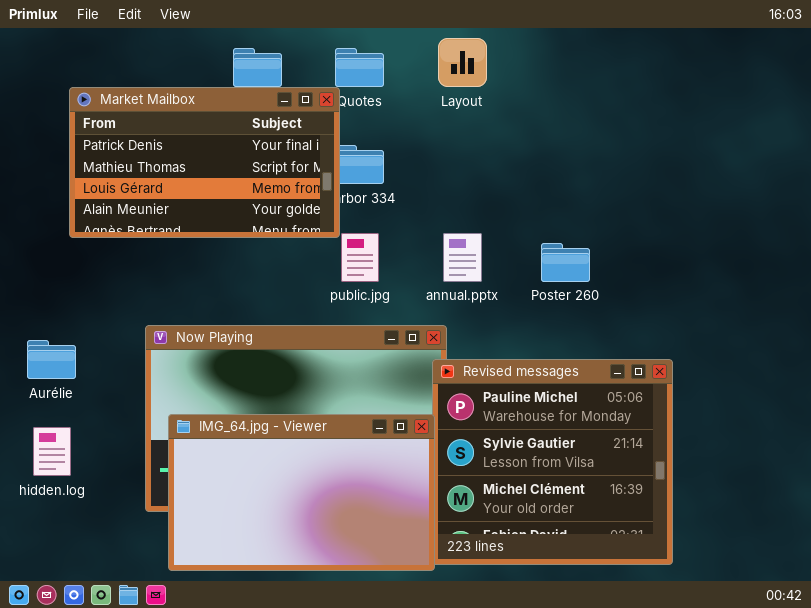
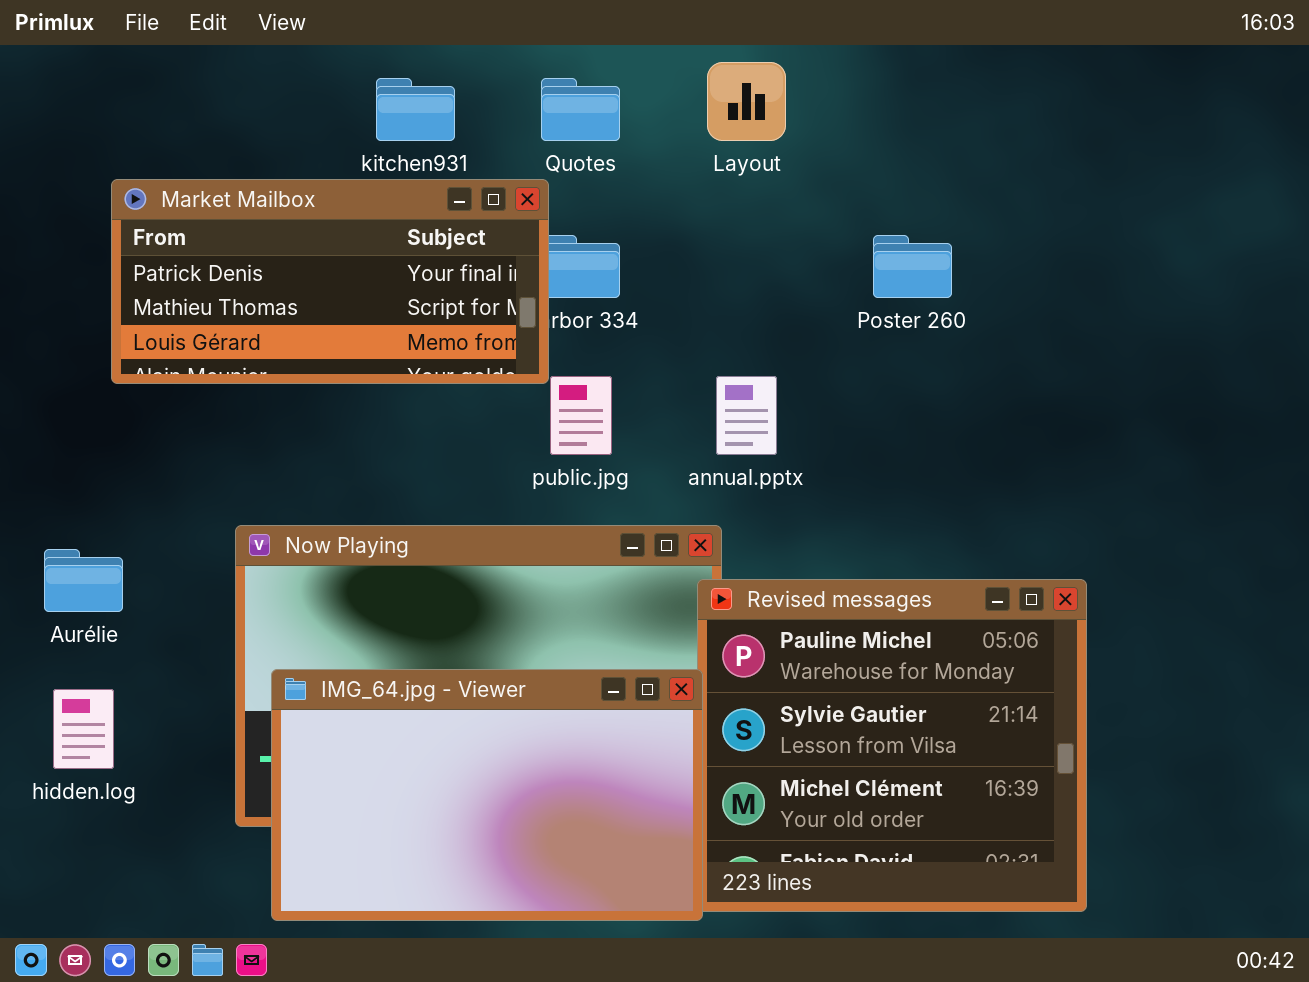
Market Mailbox: [69,87,340,238] -> [111,179,549,384], resized
Poster 260: [541,243,590,282] -> [873,235,952,298], moved

